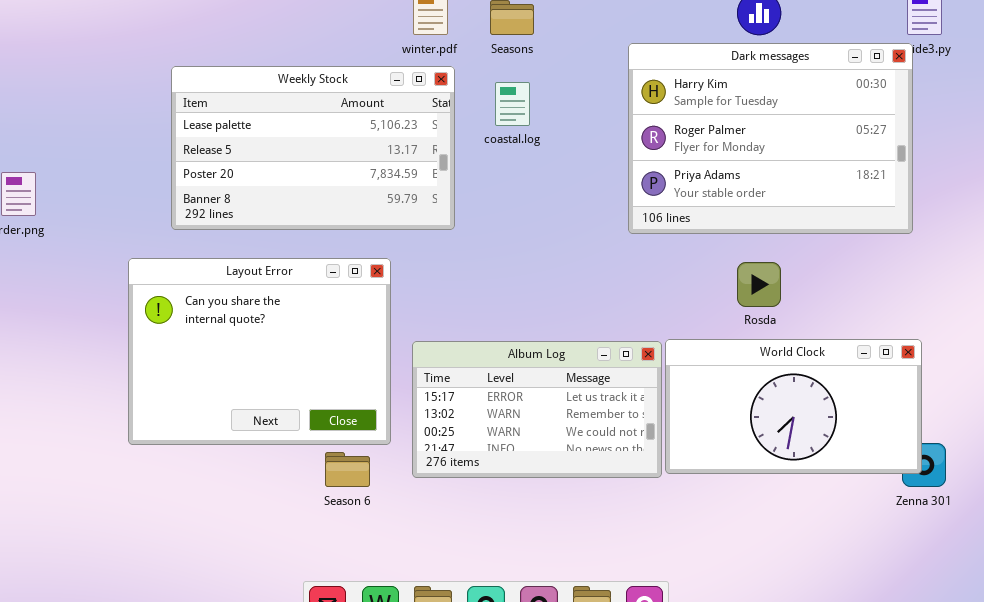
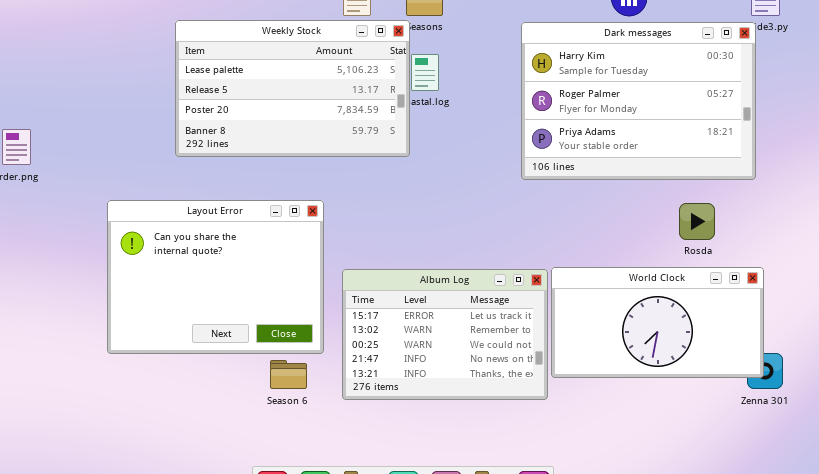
Weekly Stock: [171,66,455,230] -> [175,20,410,157], moved
Rosda: [737,262,781,307] -> [679,203,715,240], moved
Album Log: [412,341,662,478] -> [342,269,548,400], resized

